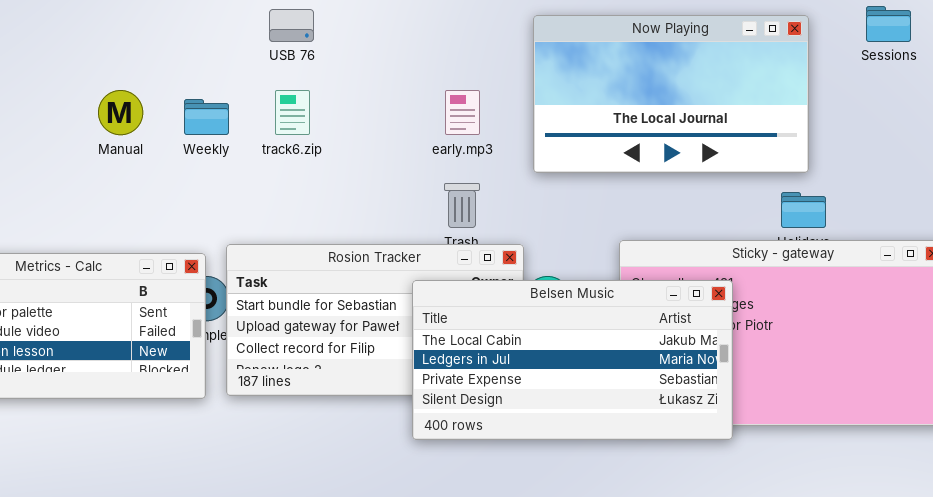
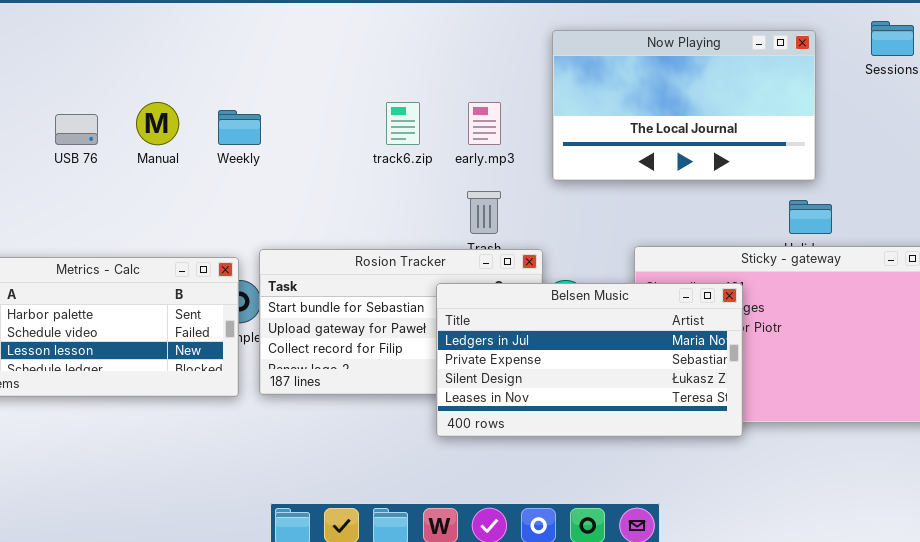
USB 76: [269,9,314,42] -> [55,114,98,145], moved
track6.zip: [275,90,310,135] -> [386,102,420,145], moved
Belsen Music: [412,280,733,440] -> [436,283,743,437], scrolled down 1 row

